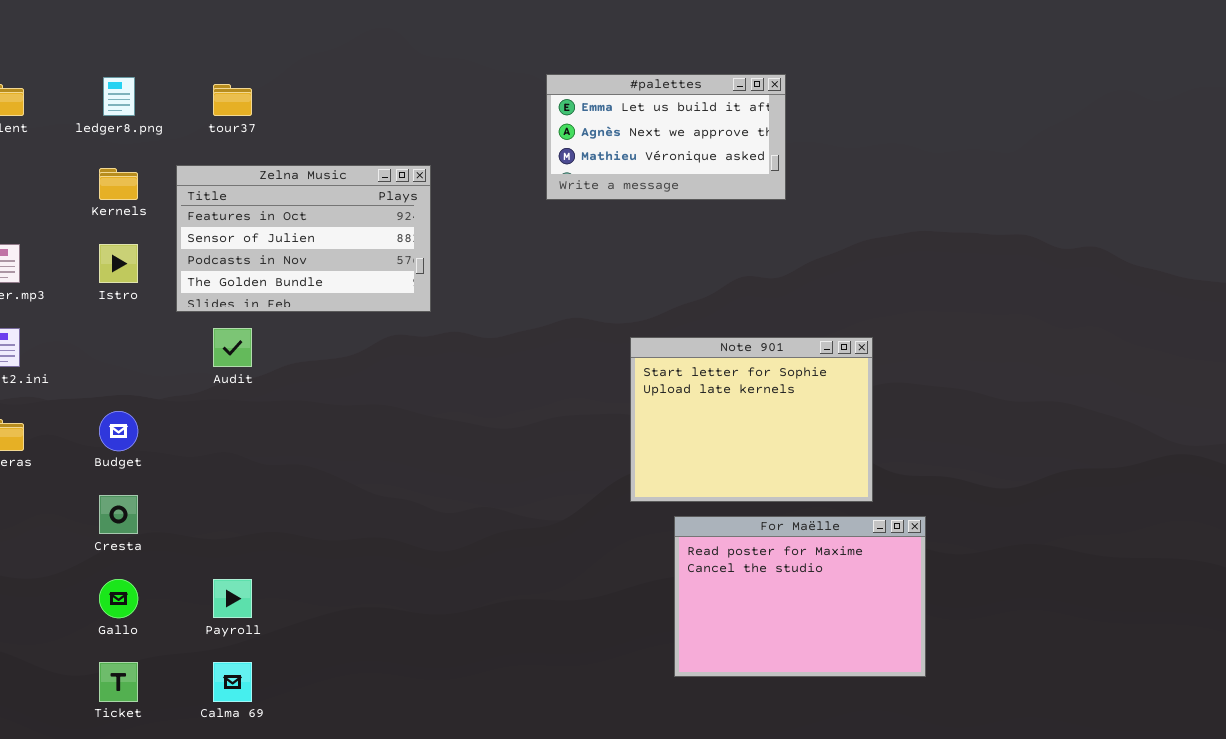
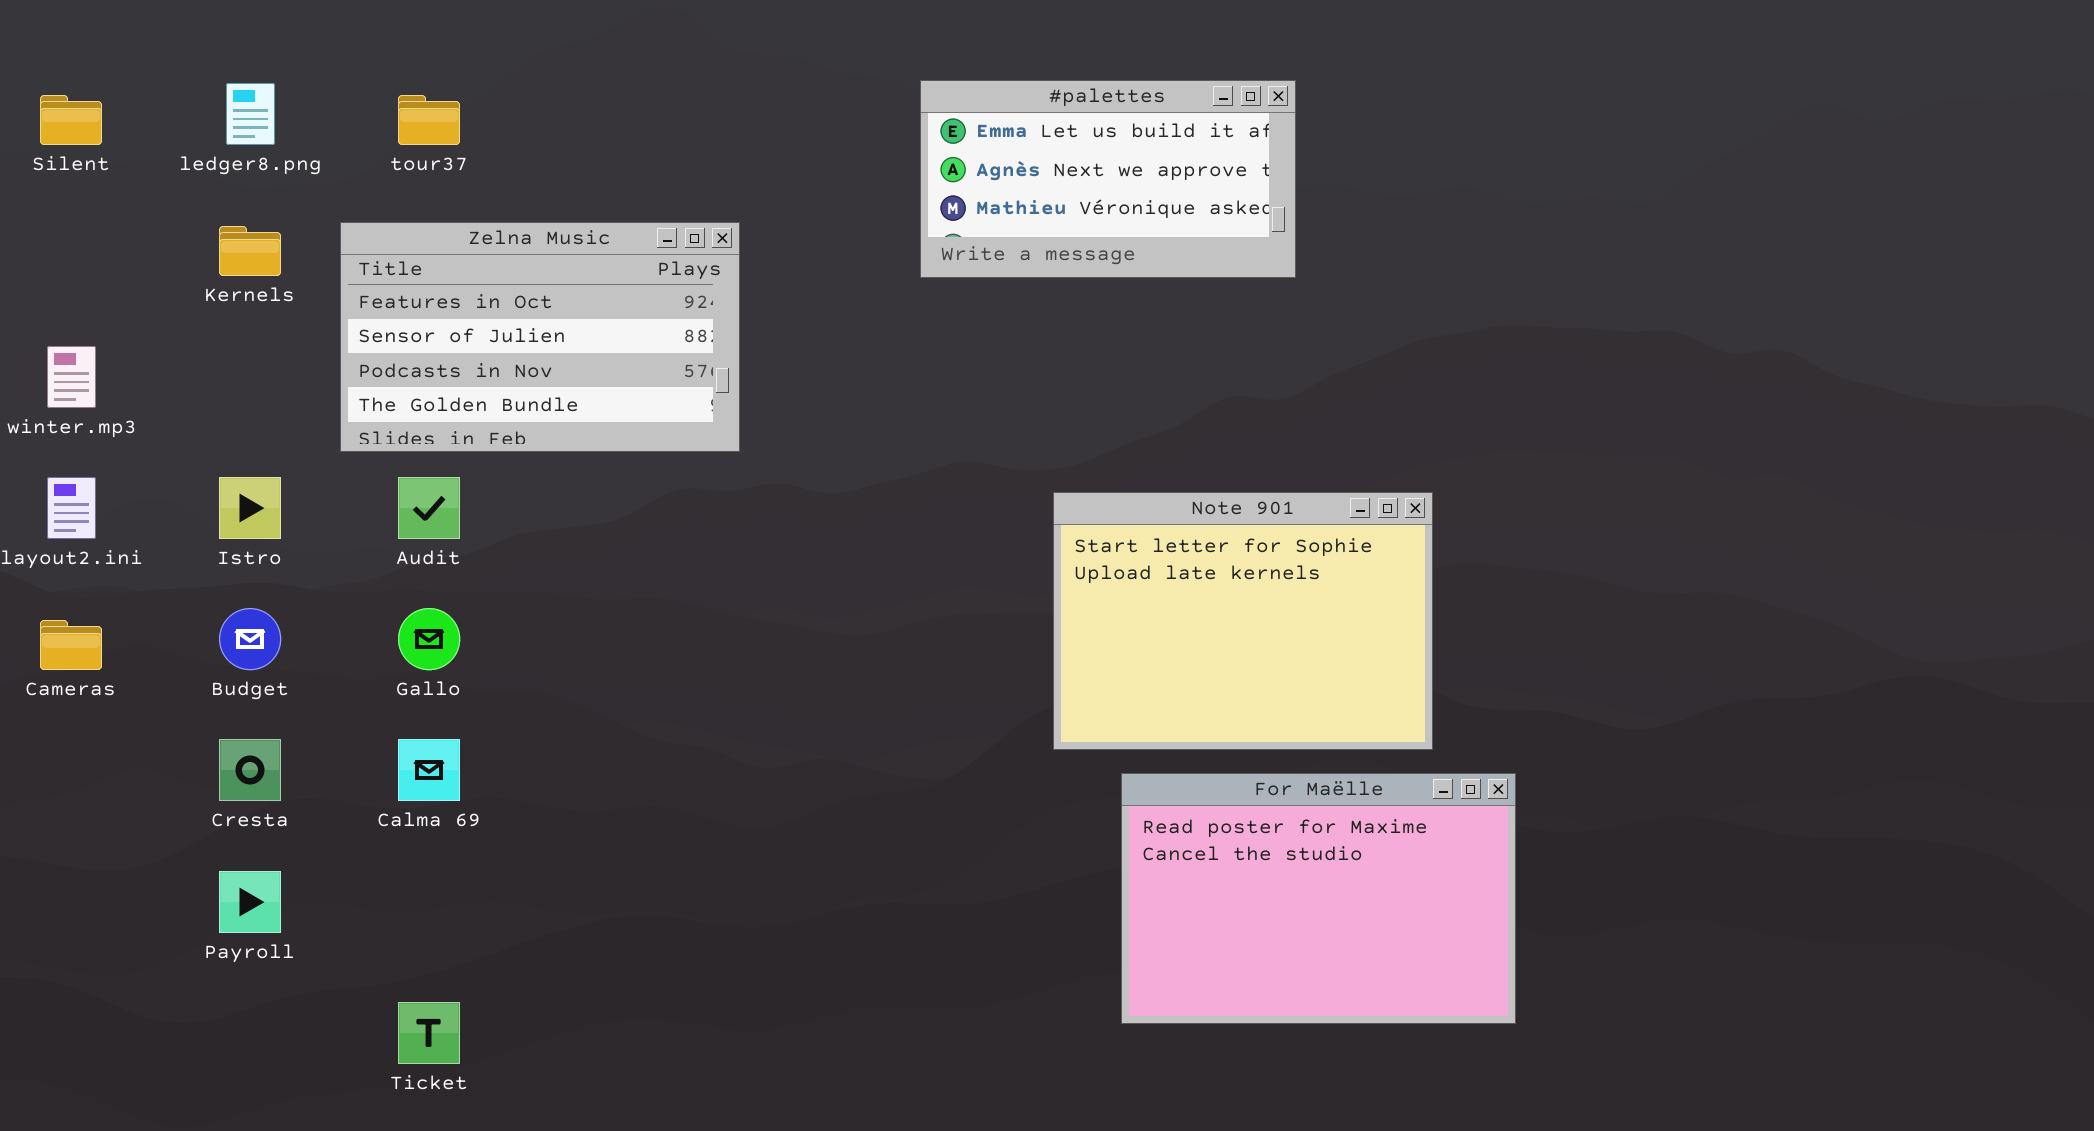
Istro: [99,244,138,283] -> [219,477,281,539], moved
Gallo: [99,579,138,618] -> [398,608,460,670], moved
Payroll: [213,579,252,618] -> [219,871,281,933], moved
Ticket: [99,662,138,702] -> [398,1002,460,1064], moved
Calma 69: [213,662,252,702] -> [398,739,460,801], moved

